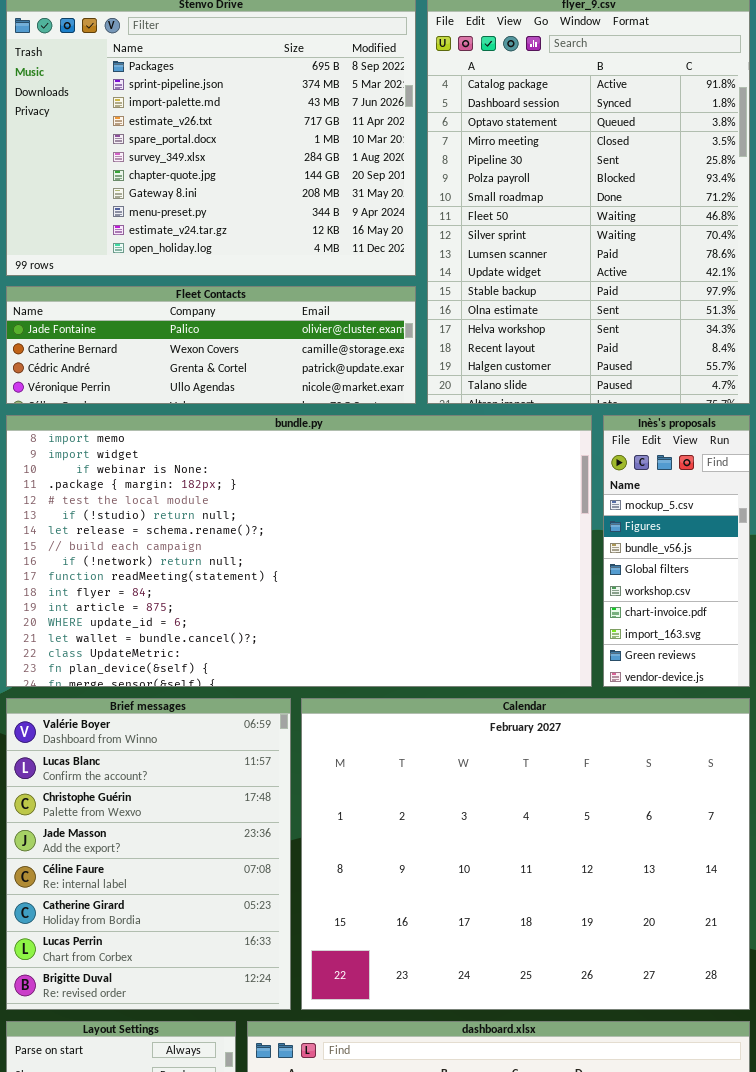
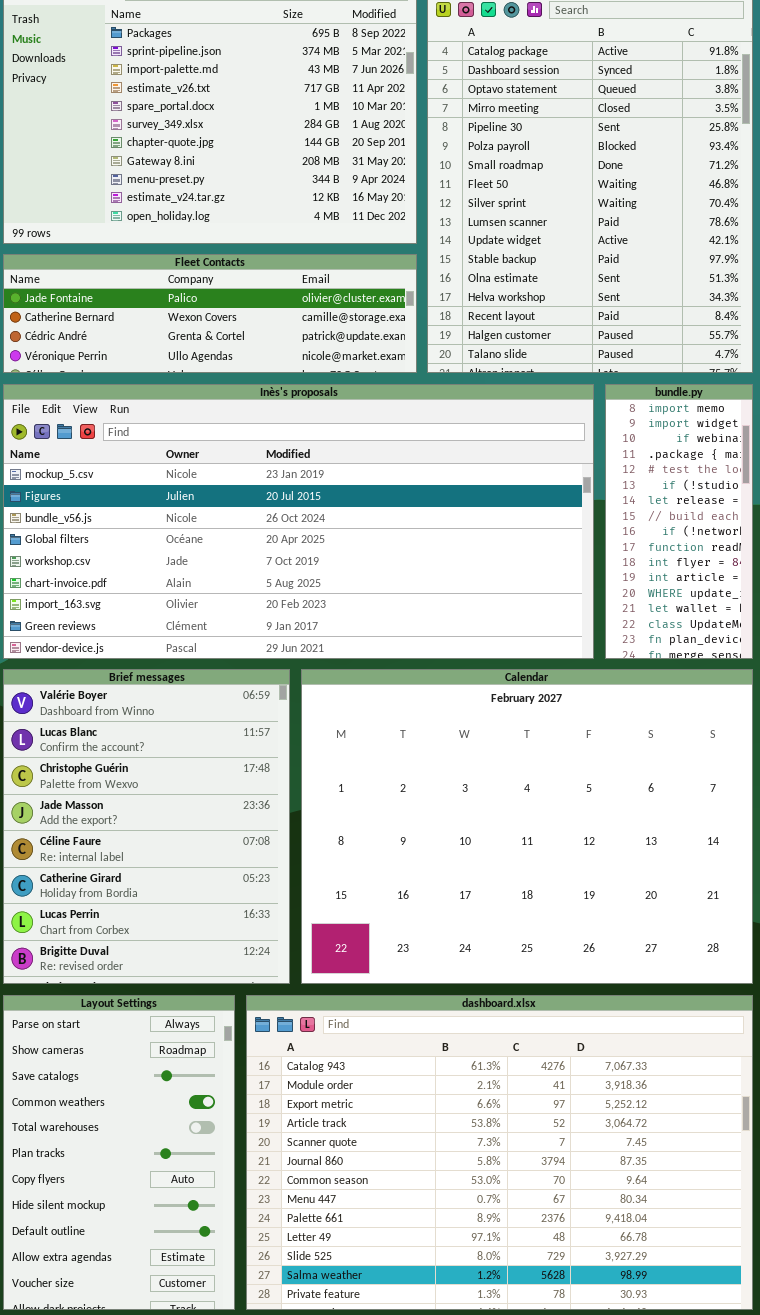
bundle.py: [6,415,592,687] -> [605,384,753,659], moved, resized
Inès's proposals: [603,415,750,687] -> [3,384,594,659], moved, resized

